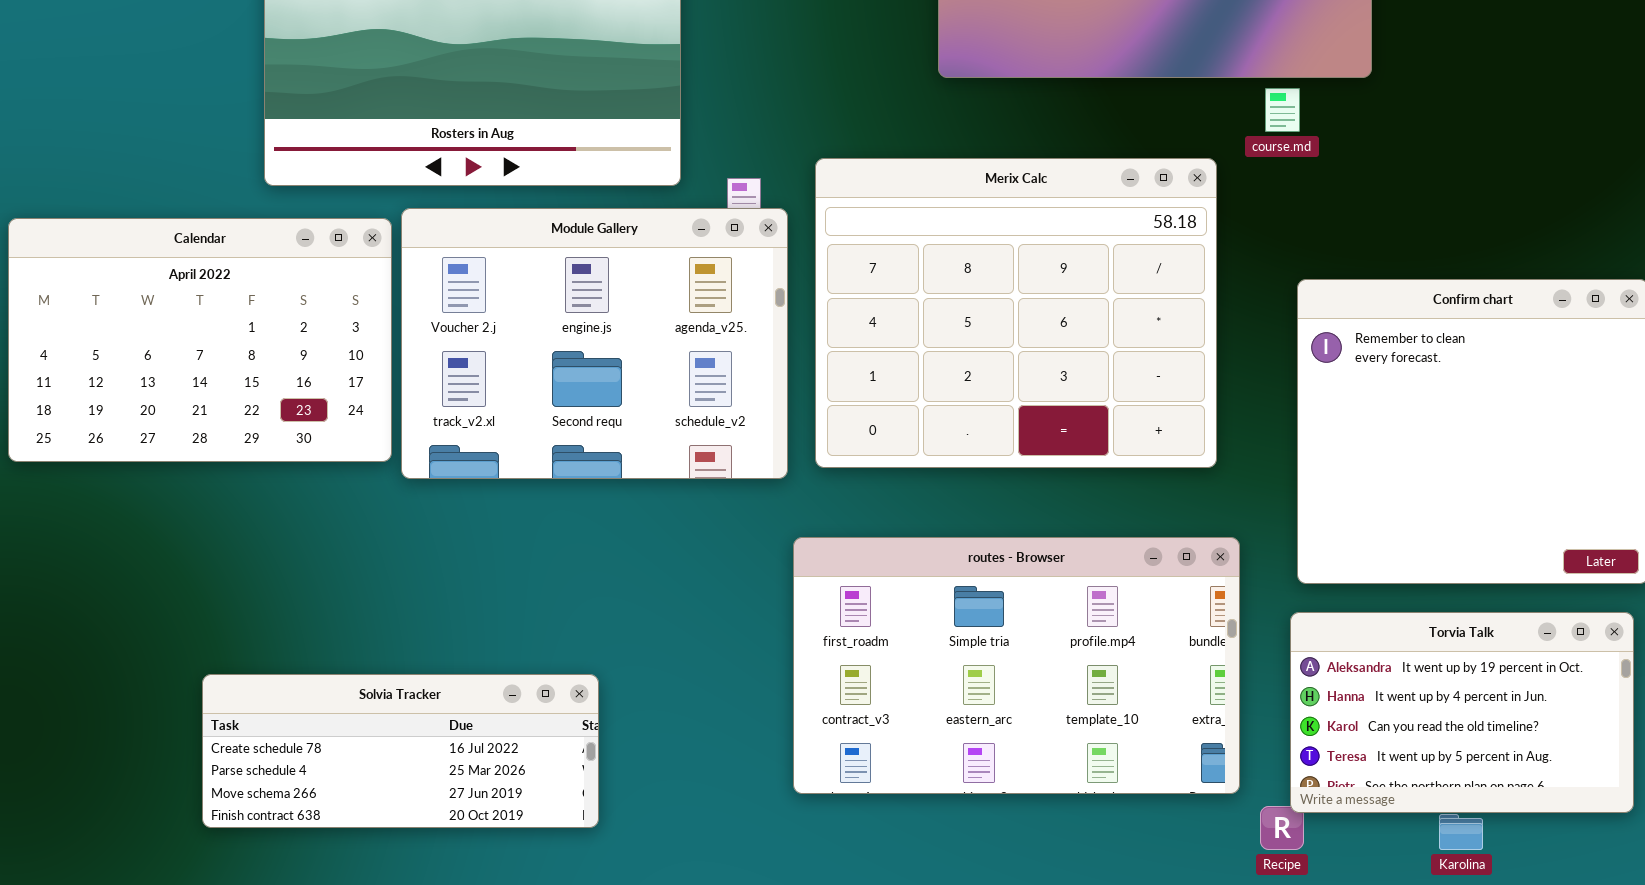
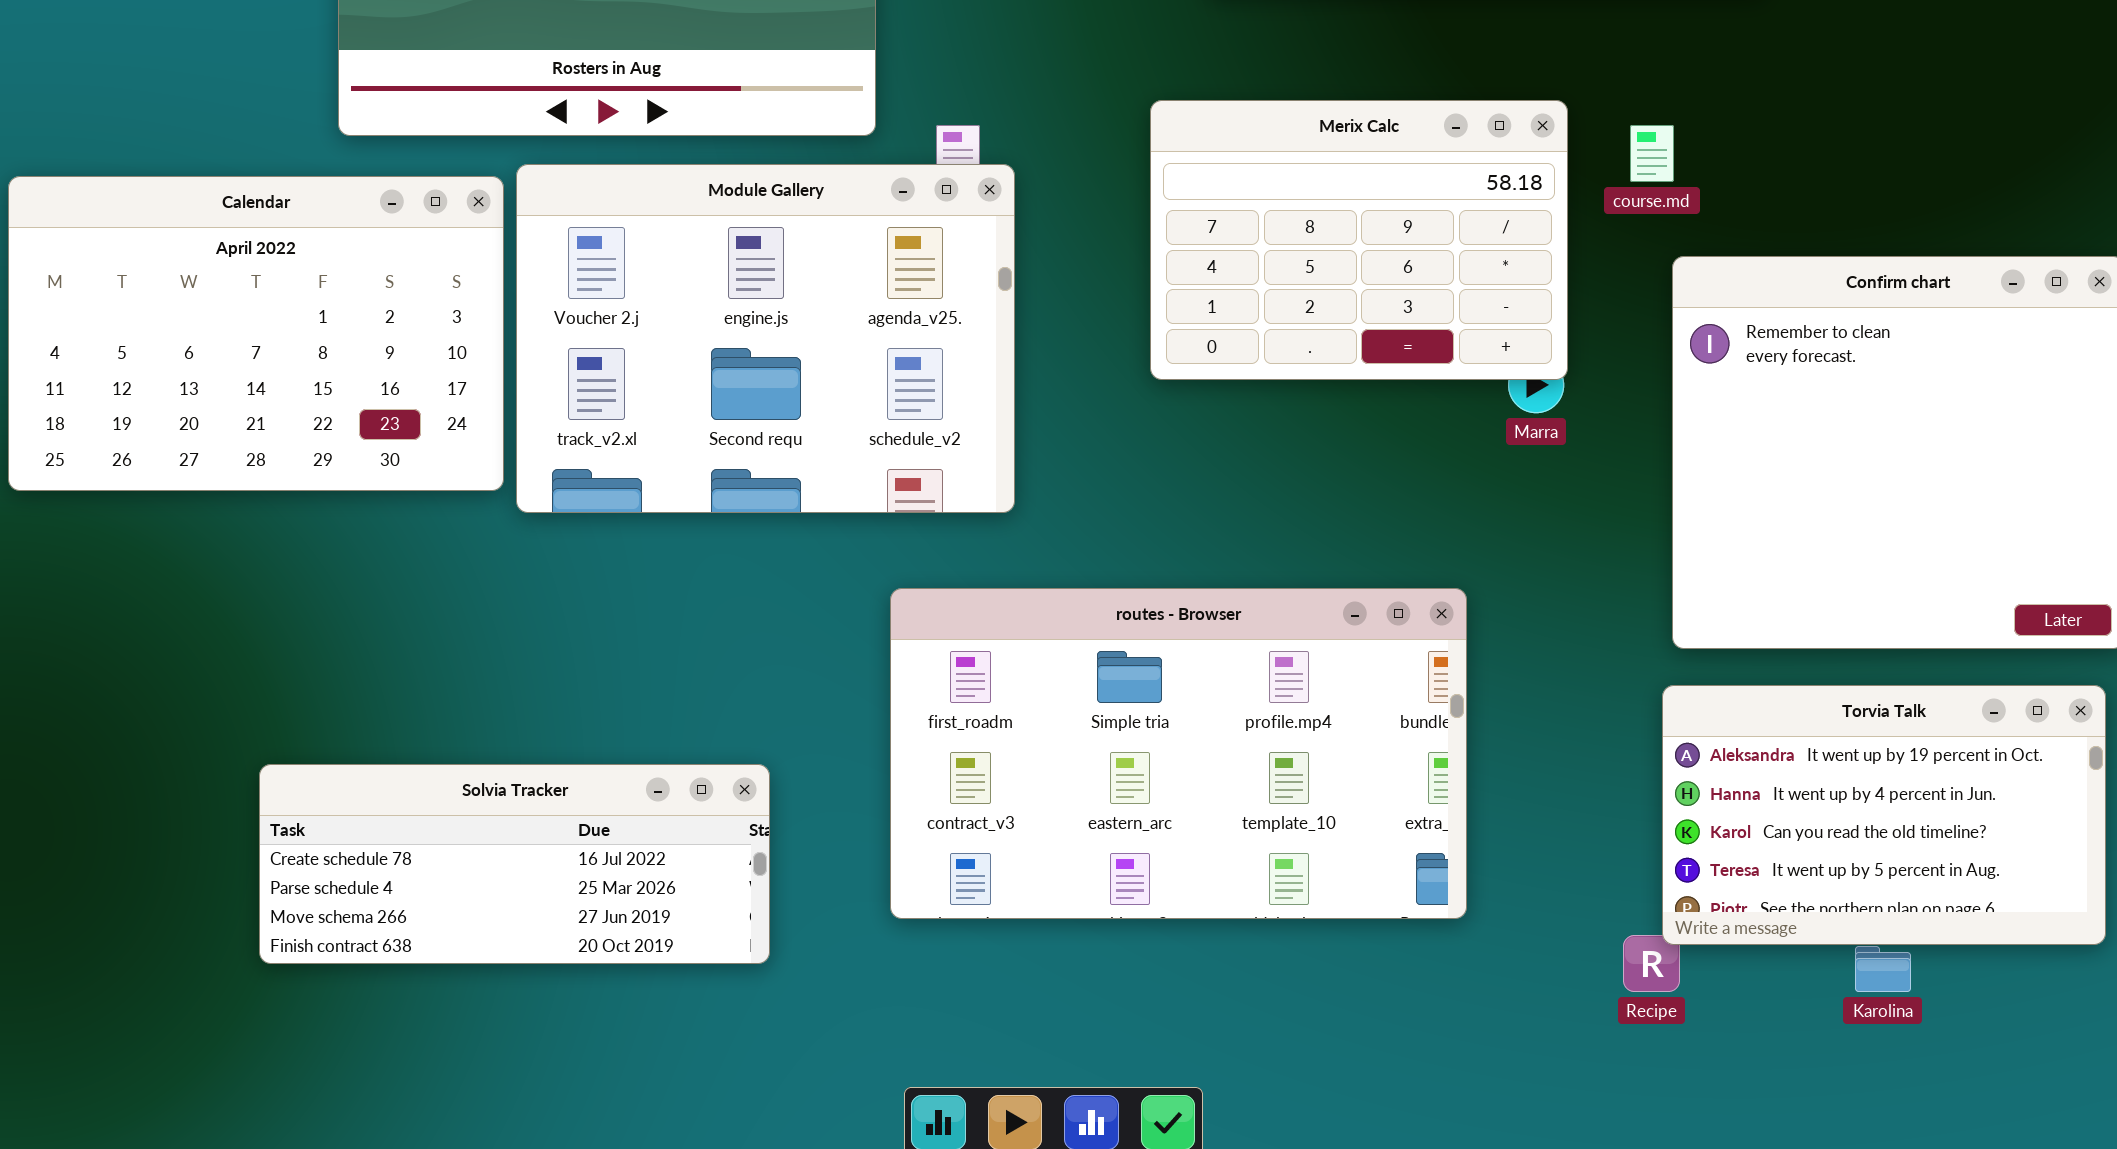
course.md: [1265,88,1300,132] -> [1630,125,1674,182], moved
Merix Calc: [815,158,1217,468] -> [1150,100,1568,380], resized
routes - Browser: [793,537,1240,794] -> [890,588,1467,919], moved

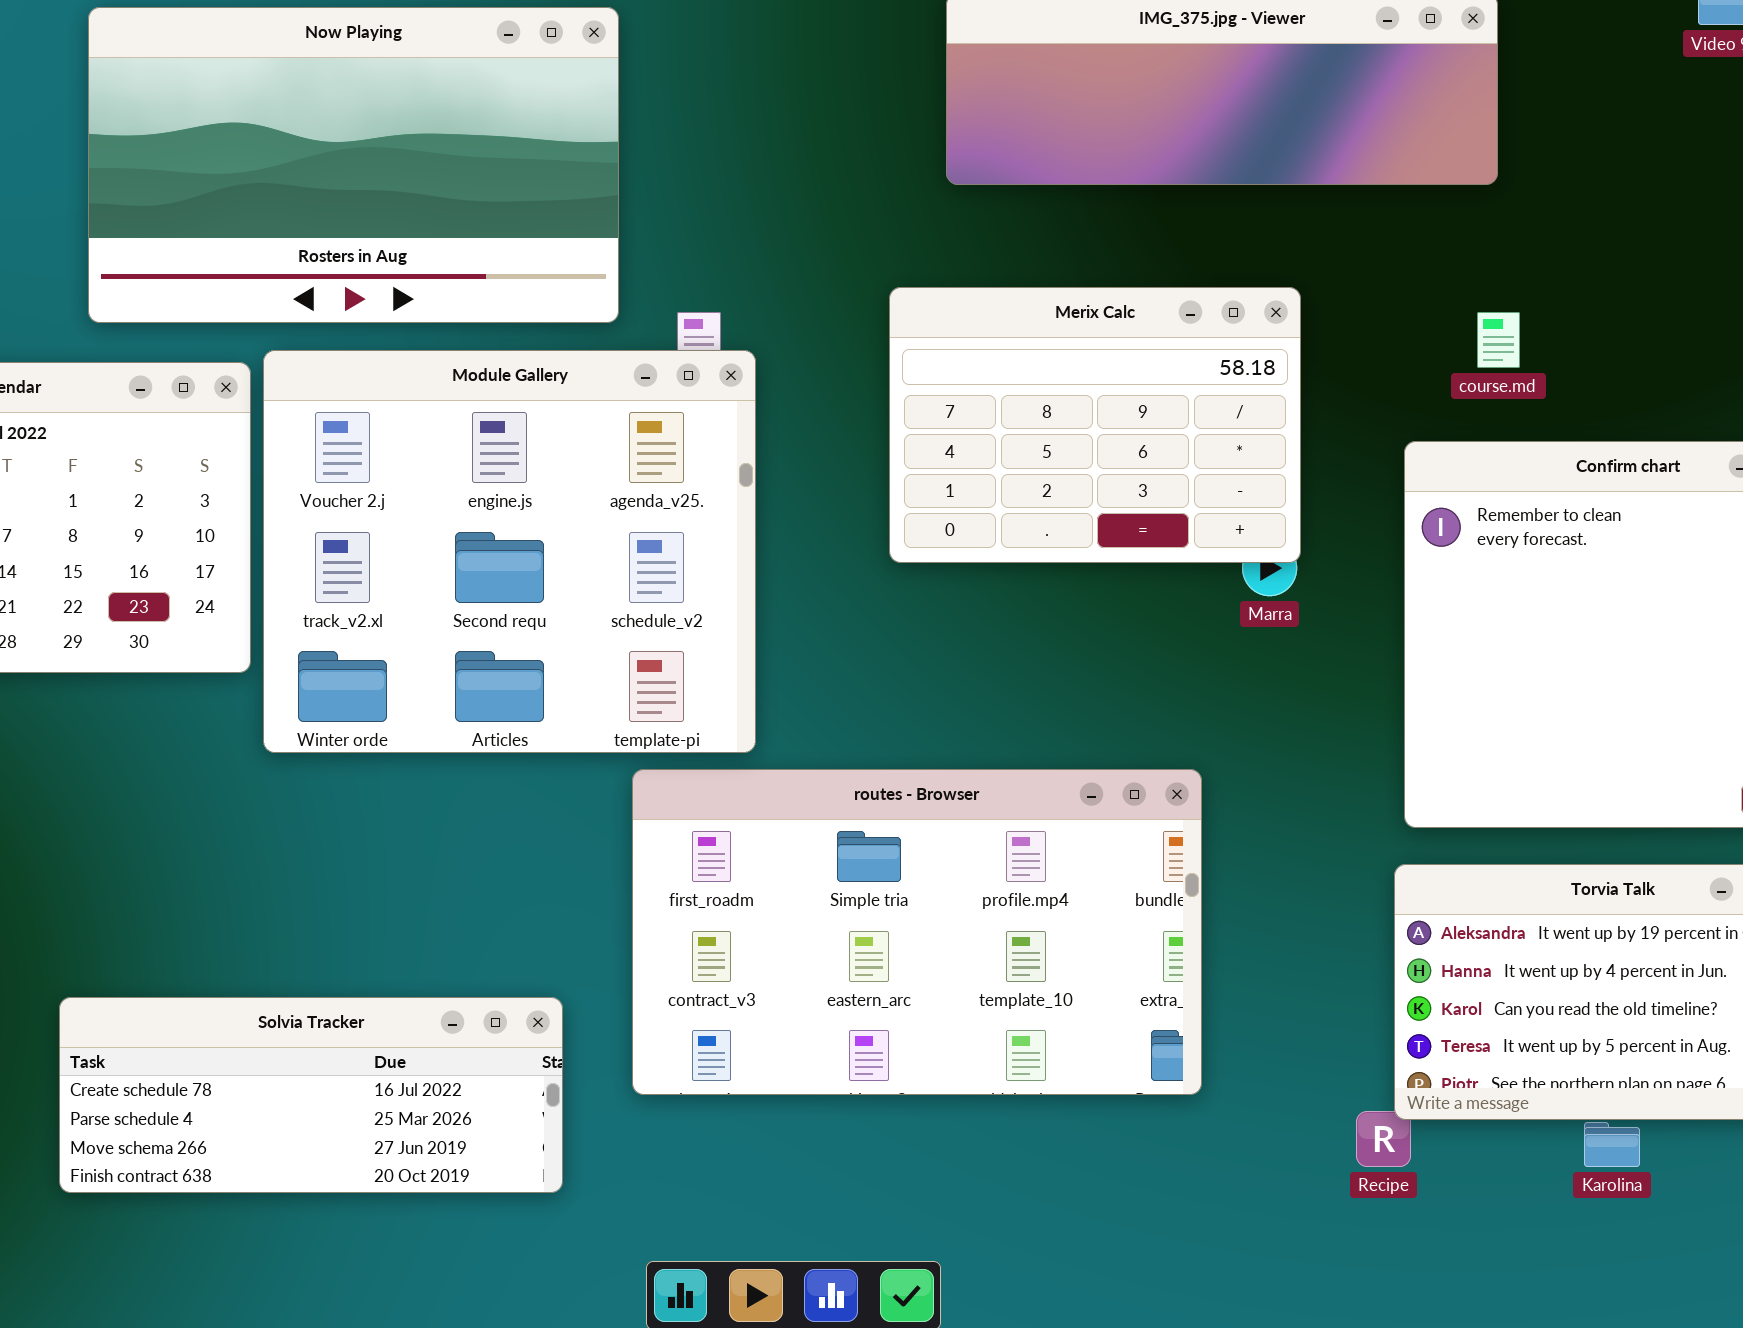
course.md: [1630,125,1674,182] -> [1477,312,1520,368], moved
Module Gallery: [516,164,1015,513] -> [263,350,756,753], resized
Solvia Tracker: [259,764,770,964] -> [59,997,563,1193], moved

